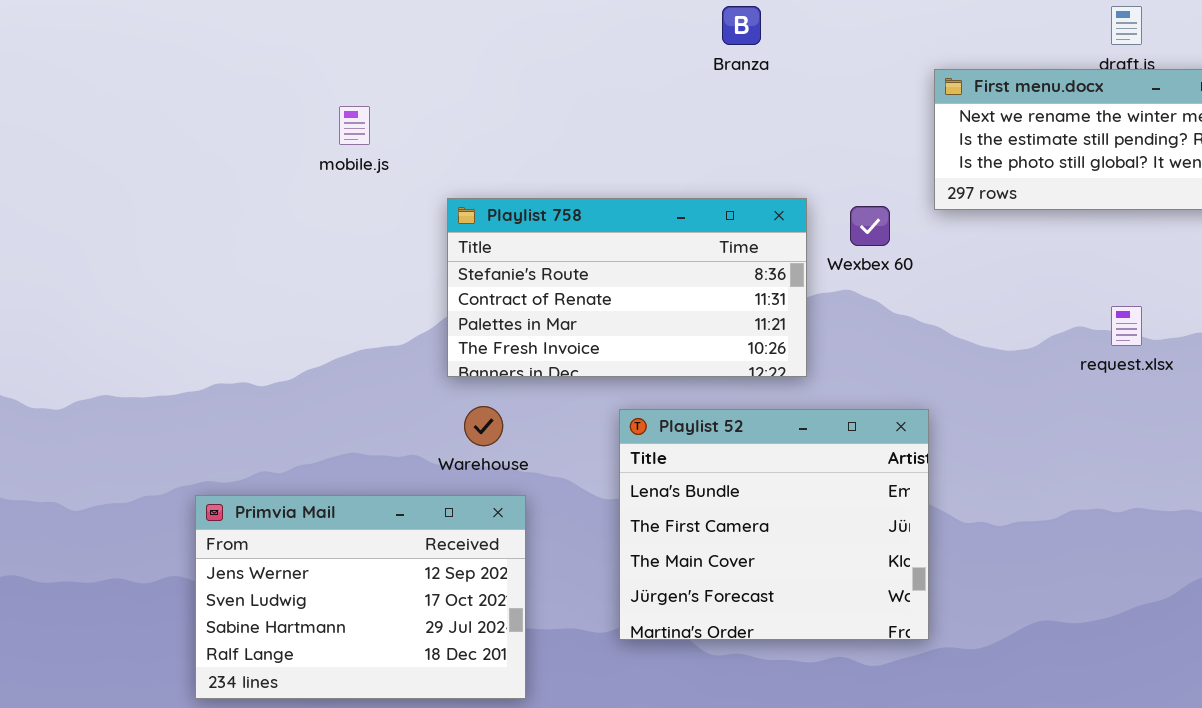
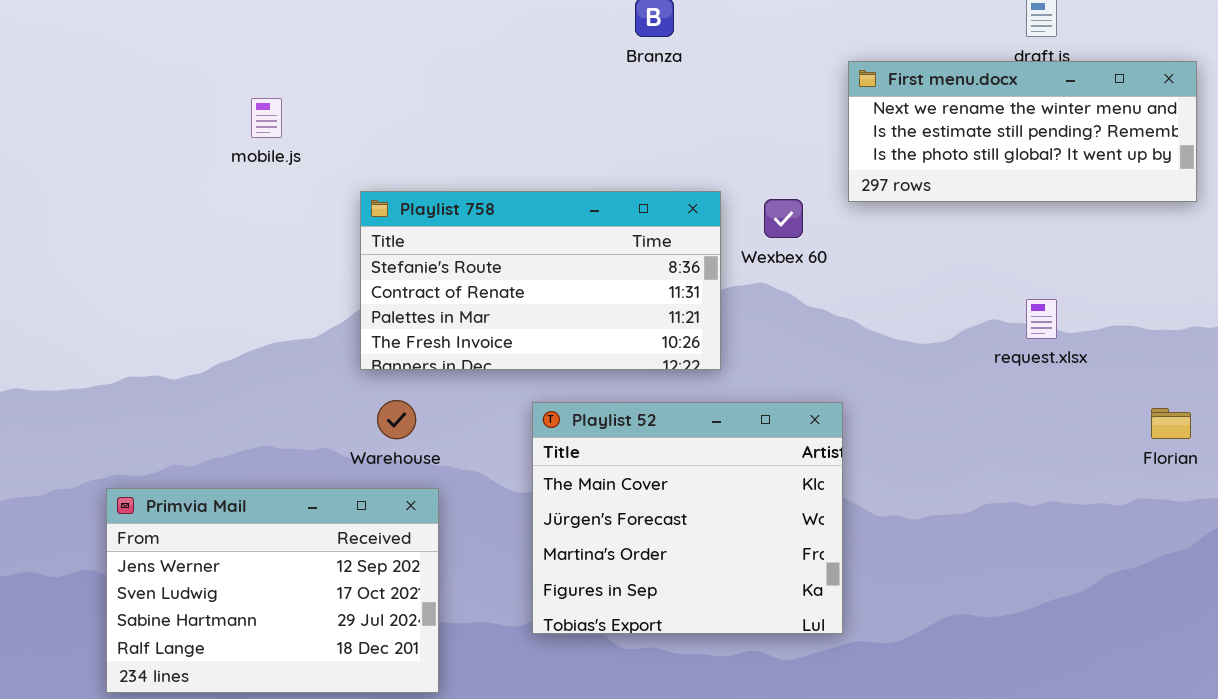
Playlist 52: [619,409,929,640] -> [532,402,843,634], scrolled down 2 rows

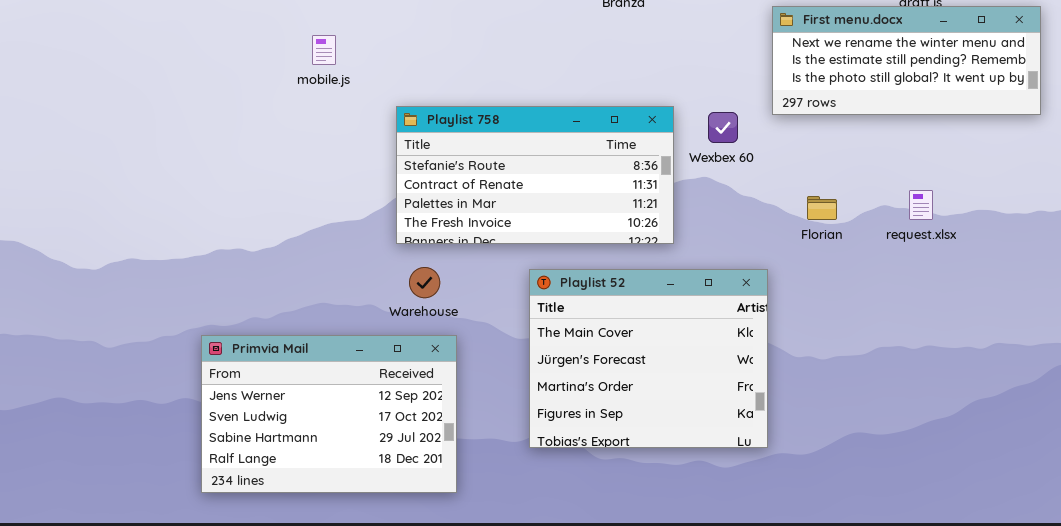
Florian: [1151,408,1191,439] -> [807,196,837,220], moved

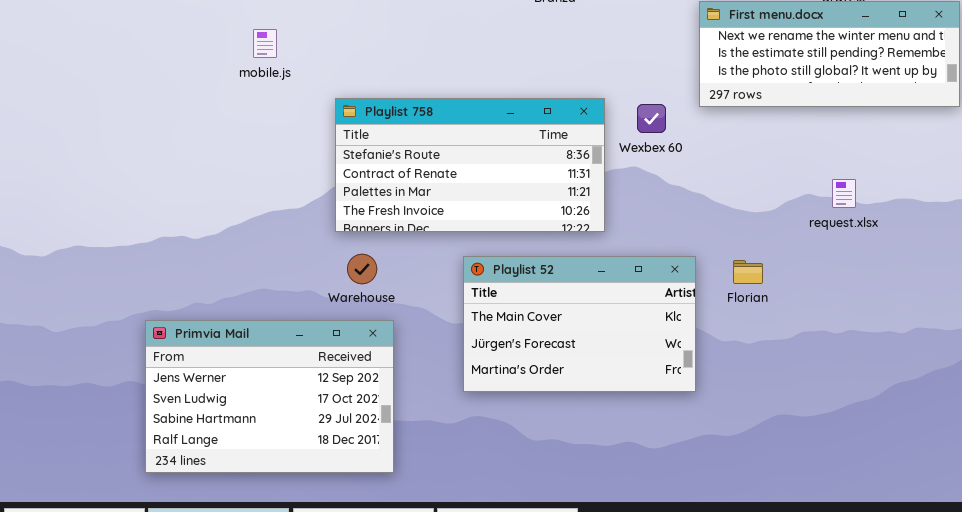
Florian: [807,196,837,220] -> [733,260,763,284], moved
Playlist 52: [529,269,768,448] -> [463,256,696,392], resized

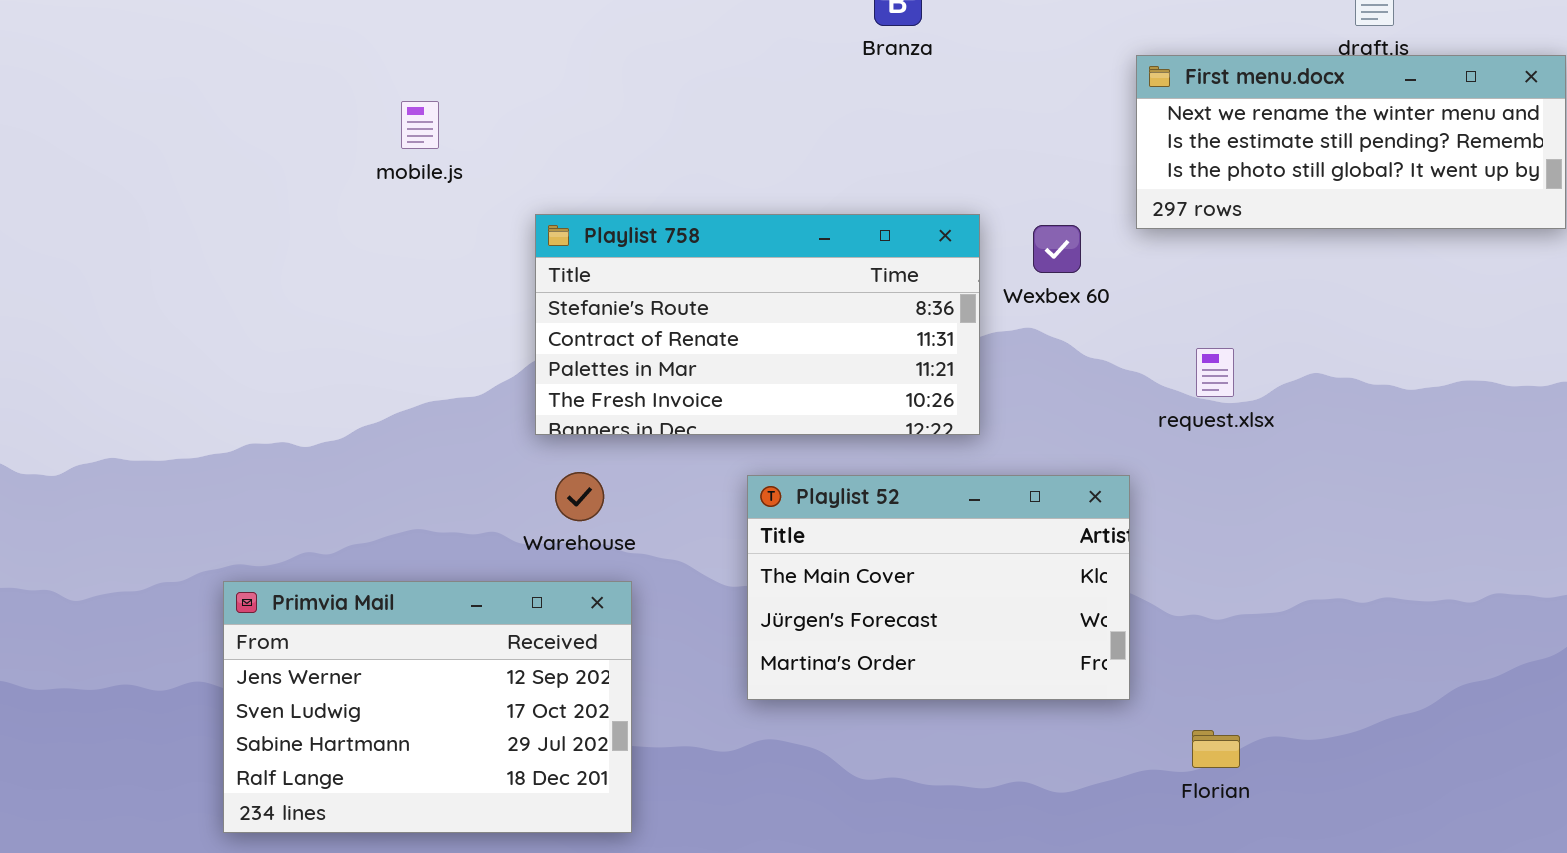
request.xlsx: [832,179,856,208] -> [1196,348,1234,397], moved
Florian: [733,260,763,284] -> [1192,730,1240,768], moved

